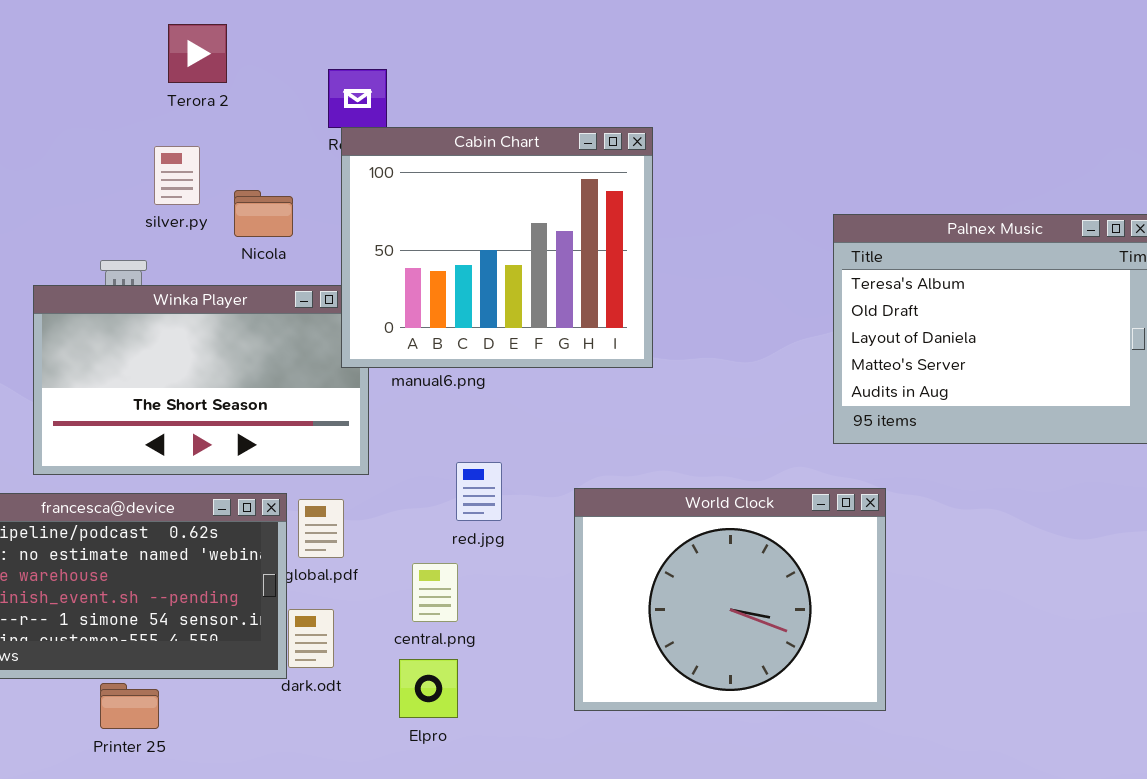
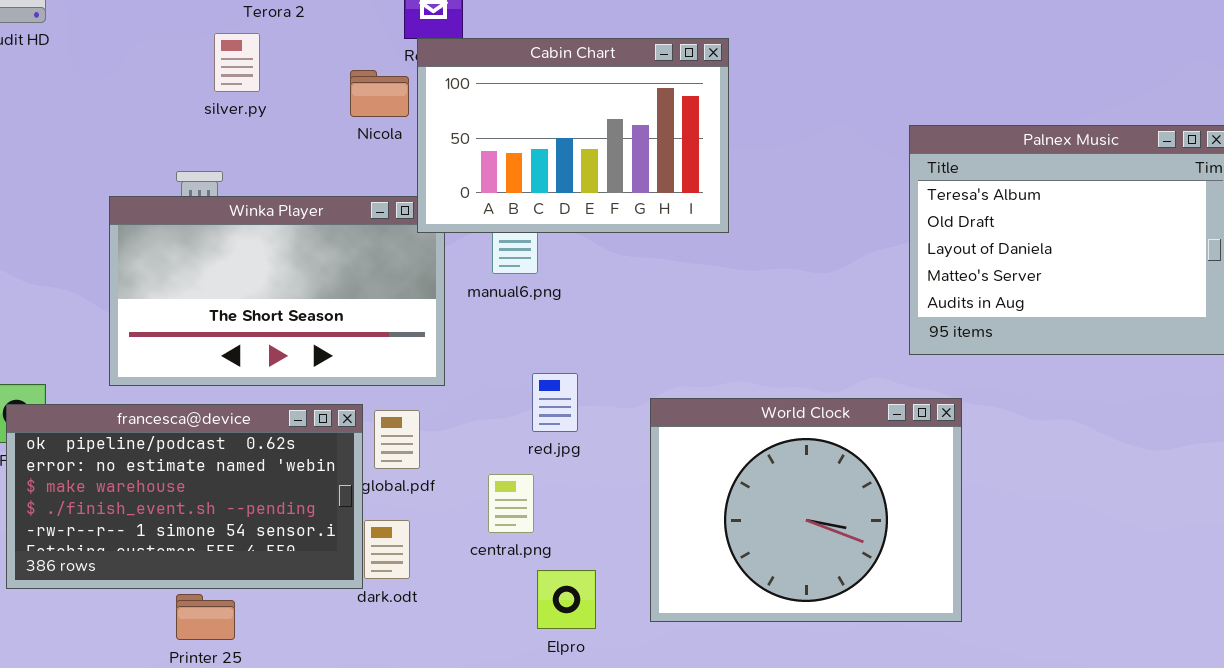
Cabin Chart: [341,127,653,368] -> [417,38,729,233], resized
silver.py: [154,146,200,205] -> [214,33,260,92], moved
Nicola: [234,190,293,237] -> [350,70,409,117], moved
Elpro: [399,659,458,718] -> [537,570,596,629], moved

